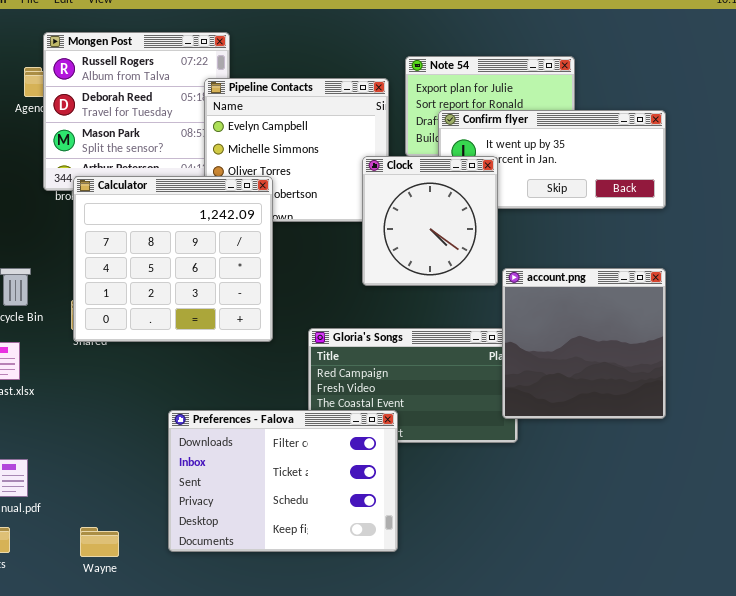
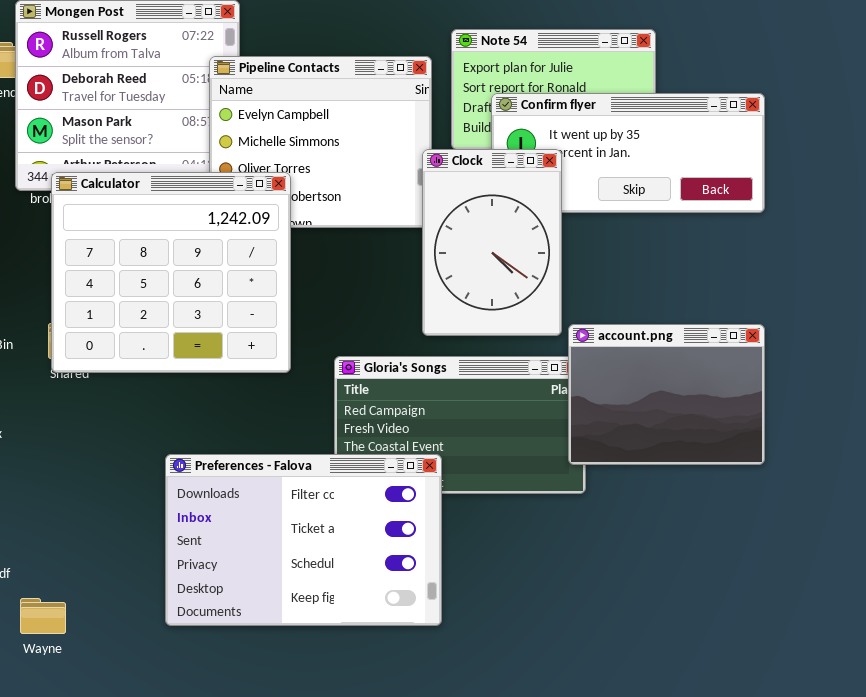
Clock: [362,156,498,286] -> [422,149,562,336], resized
account.png: [502,268,666,419] -> [568,324,765,465], resized
Wayne: [80,527,119,557] -> [20,598,66,634], moved

